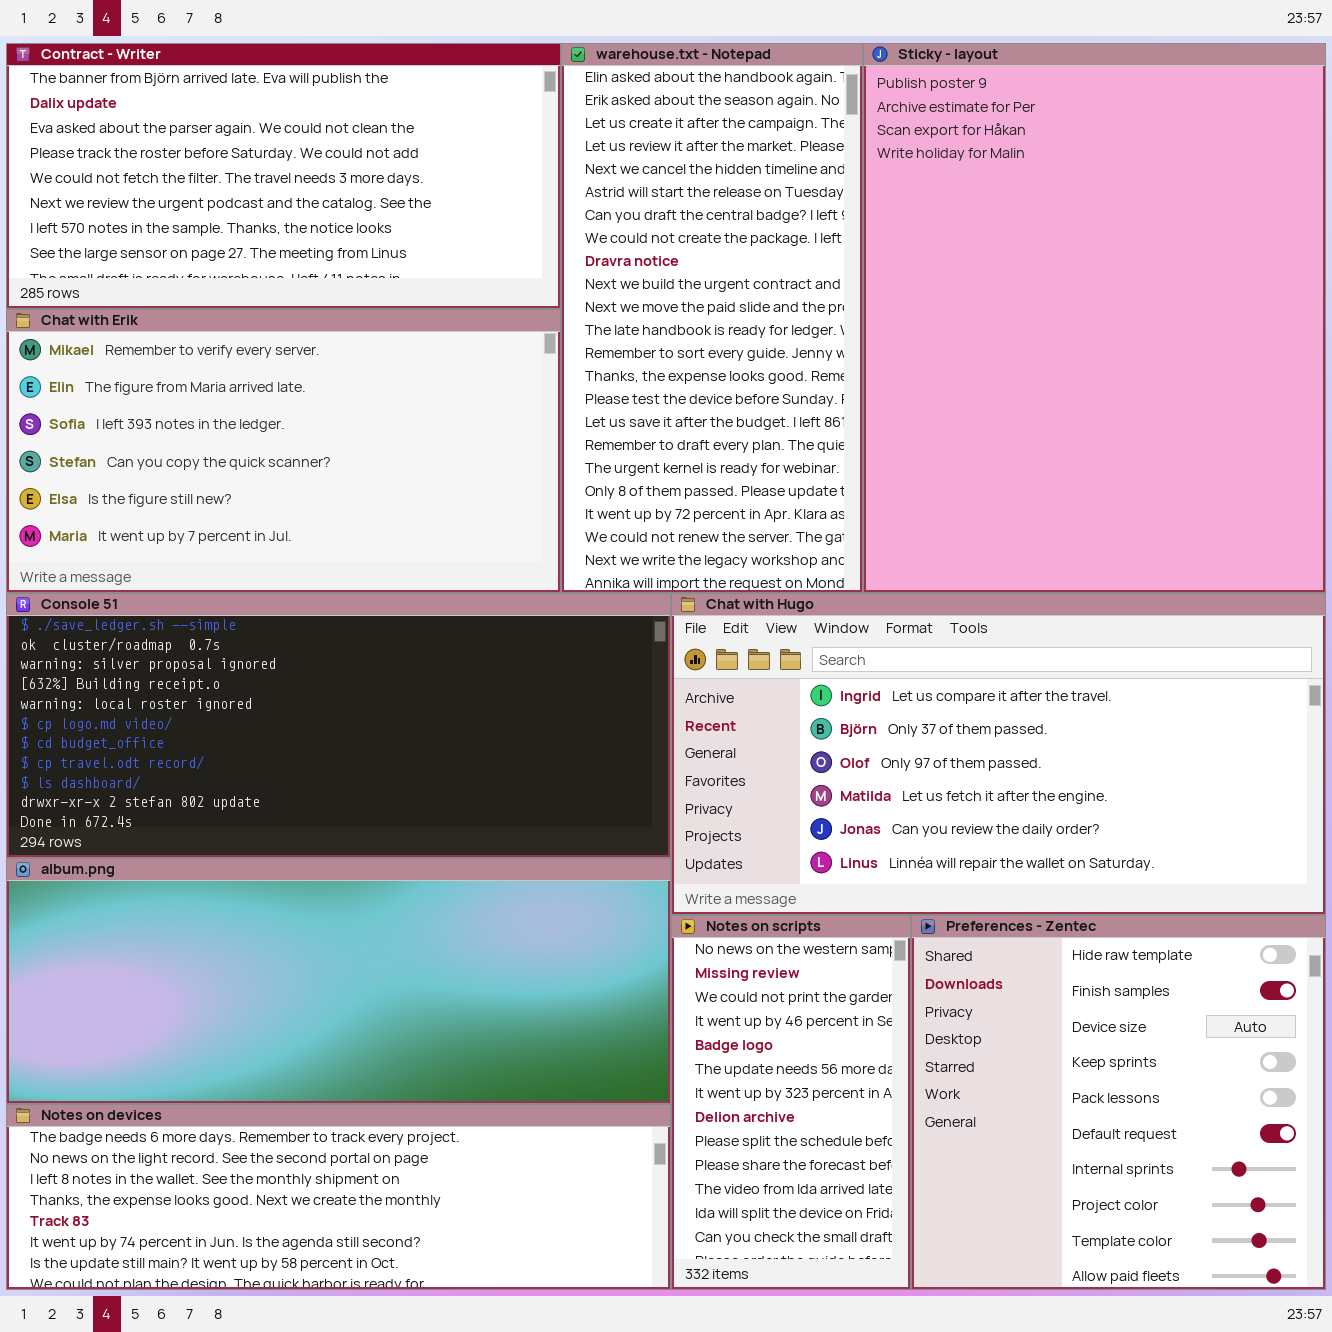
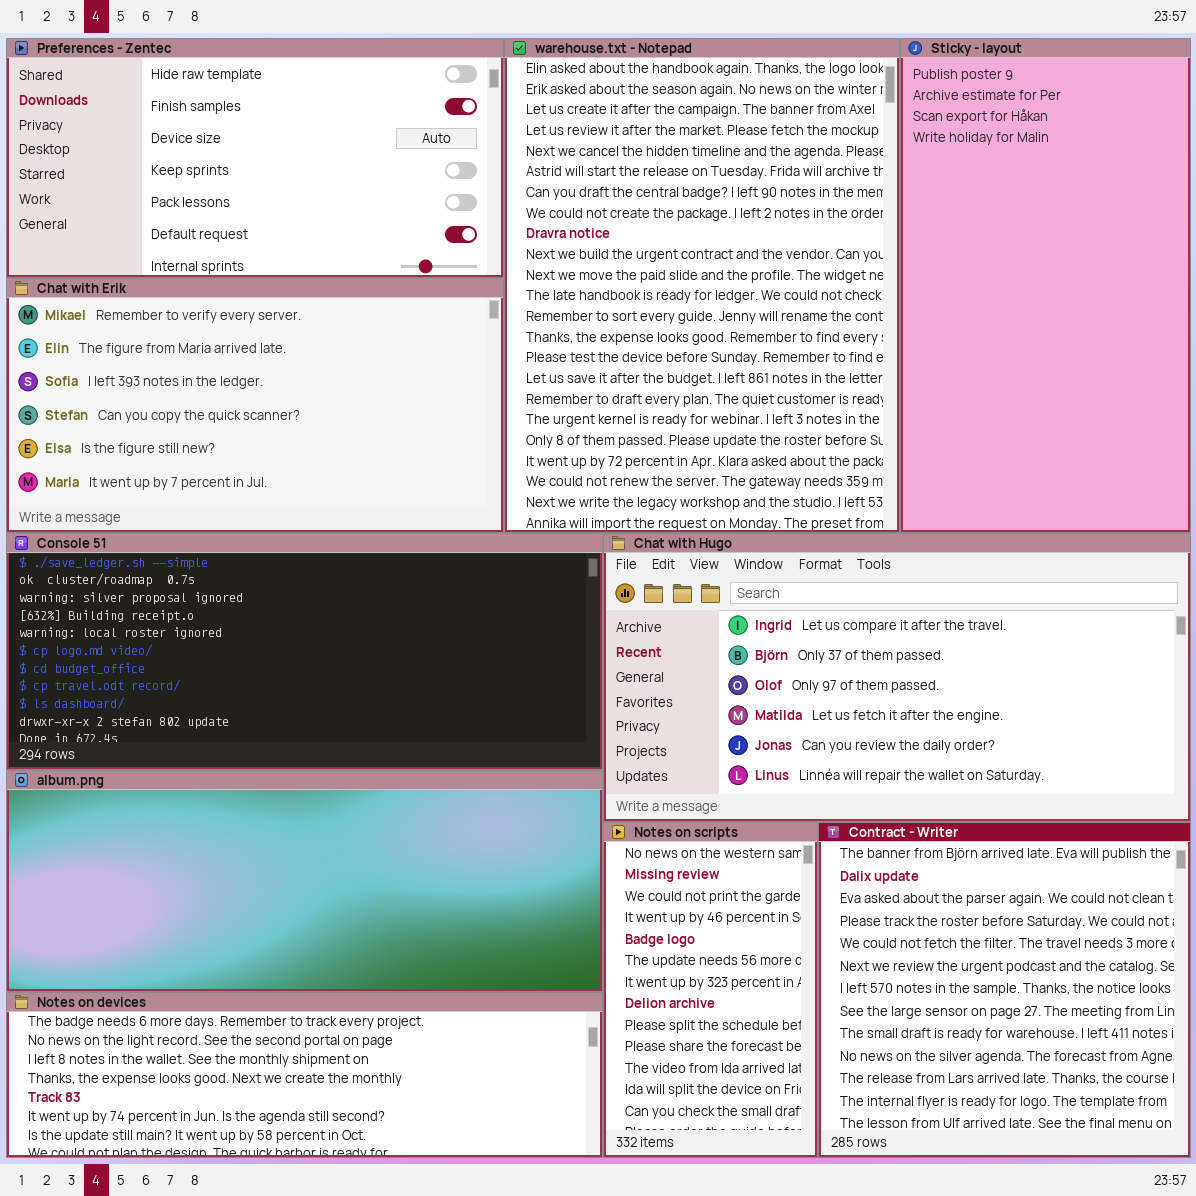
Contract - Writer: [6,43,561,309] -> [818,822,1191,1158], moved, resized
warehouse.txt - Notepad: [561,43,863,593] -> [504,38,900,533], resized
Sticky - layout: [863,43,1326,593] -> [900,38,1191,533], resized
Preferences - Zentec: [911,915,1326,1290] -> [6,38,504,278], moved, resized

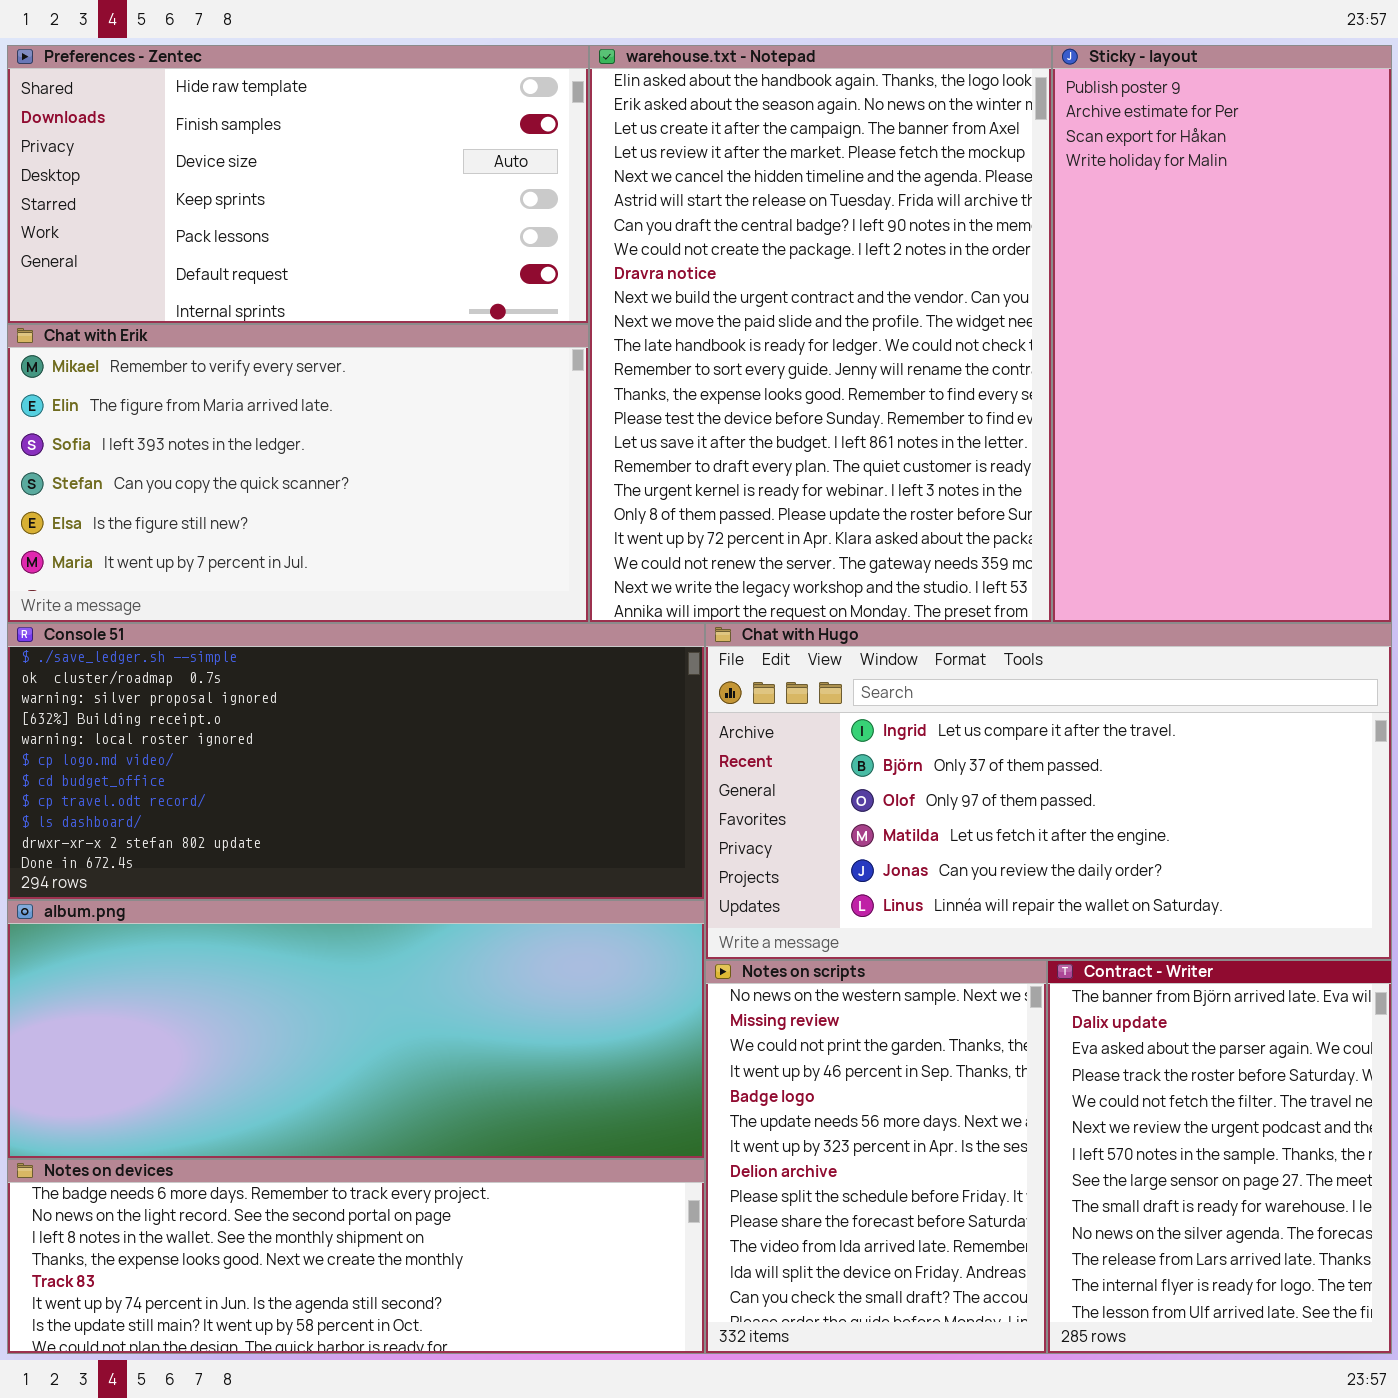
Notes on scripts: [603,822,818,1158] -> [705,960,1047,1354], resized
Contract - Writer: [818,822,1191,1158] -> [1047,960,1392,1354], resized

